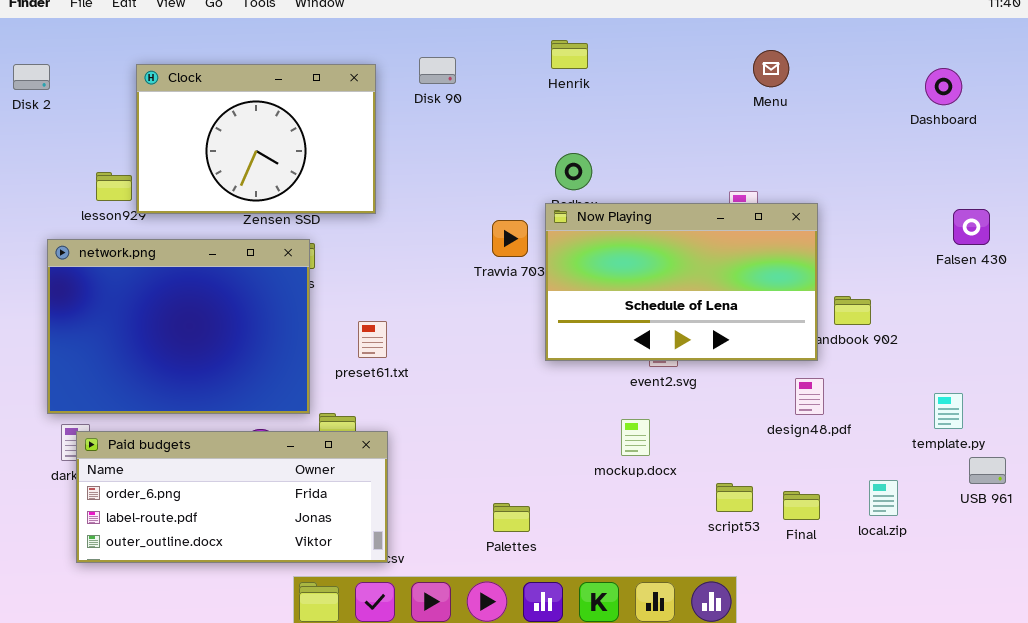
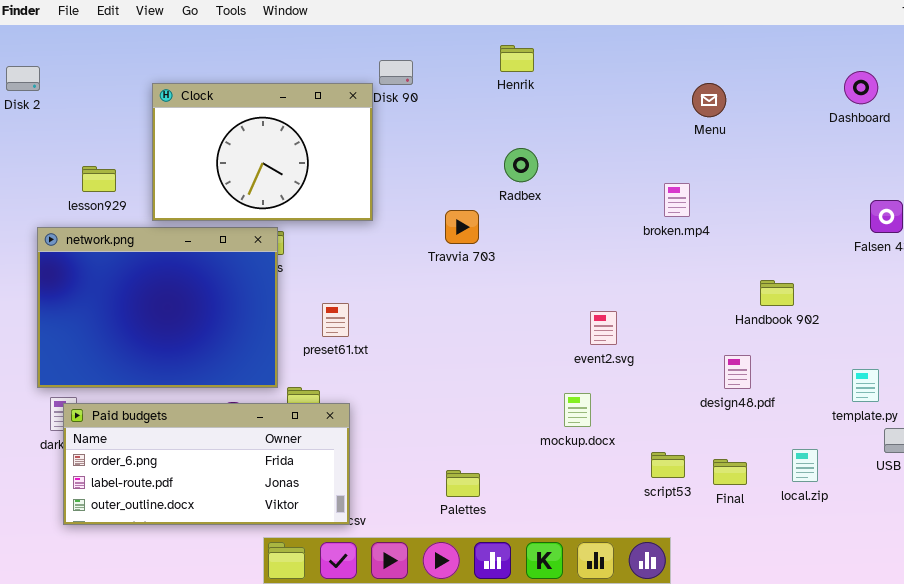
Menu: [753,50,789,87] -> [692,83,726,117], moved
Clock: [136,64,376,214] -> [152,83,373,221], moved
Now Playing: [545,203,818,361] -> none, closed

